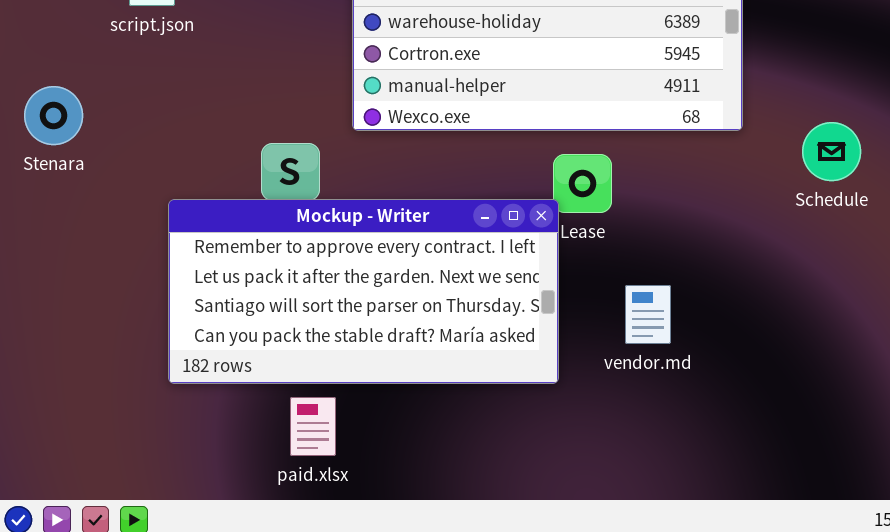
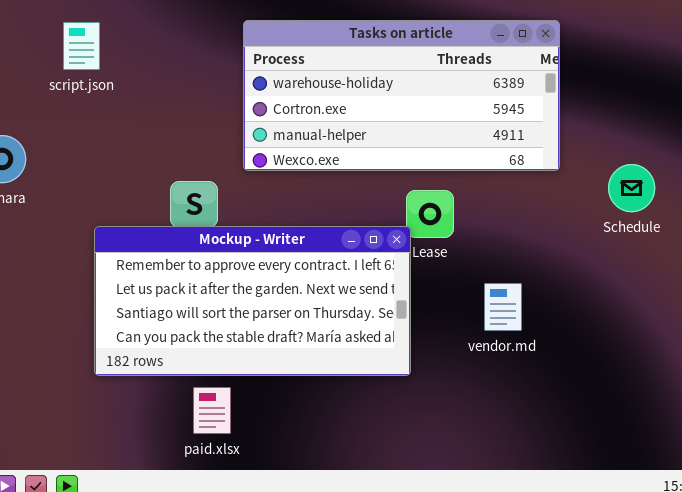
vendor.md: [625,285,671,344] -> [484,283,522,331], moved

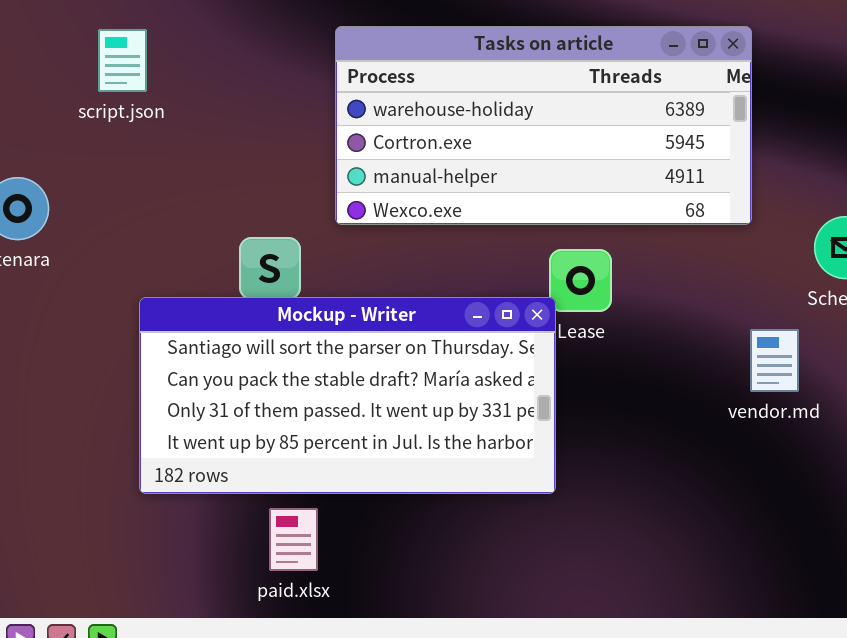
Mockup - Writer: [94,226,411,376] -> [139,297,556,494], scrolled down 2 rows
vendor.md: [484,283,522,331] -> [750,329,799,392], moved

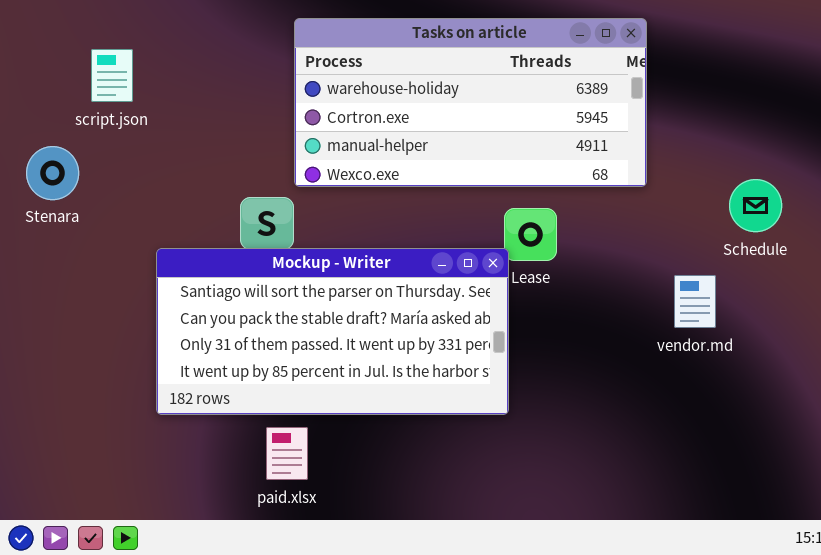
Tasks on article: [335,26,752,225] -> [294,18,647,187], moved
script.json: [98,29,147,92] -> [91,49,133,102], moved

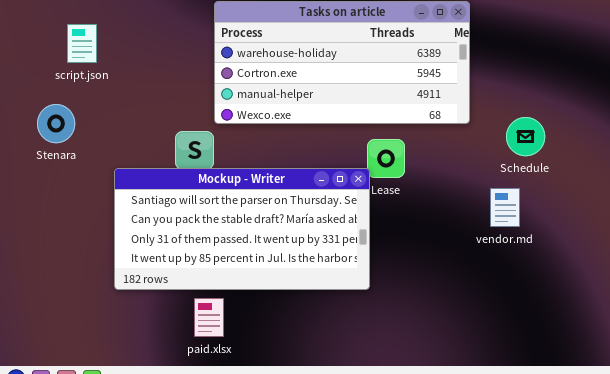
Stenara: [26,146,79,200] -> [37,104,75,143], moved
Schedule: [729,179,782,232] -> [506,117,545,156], moved

